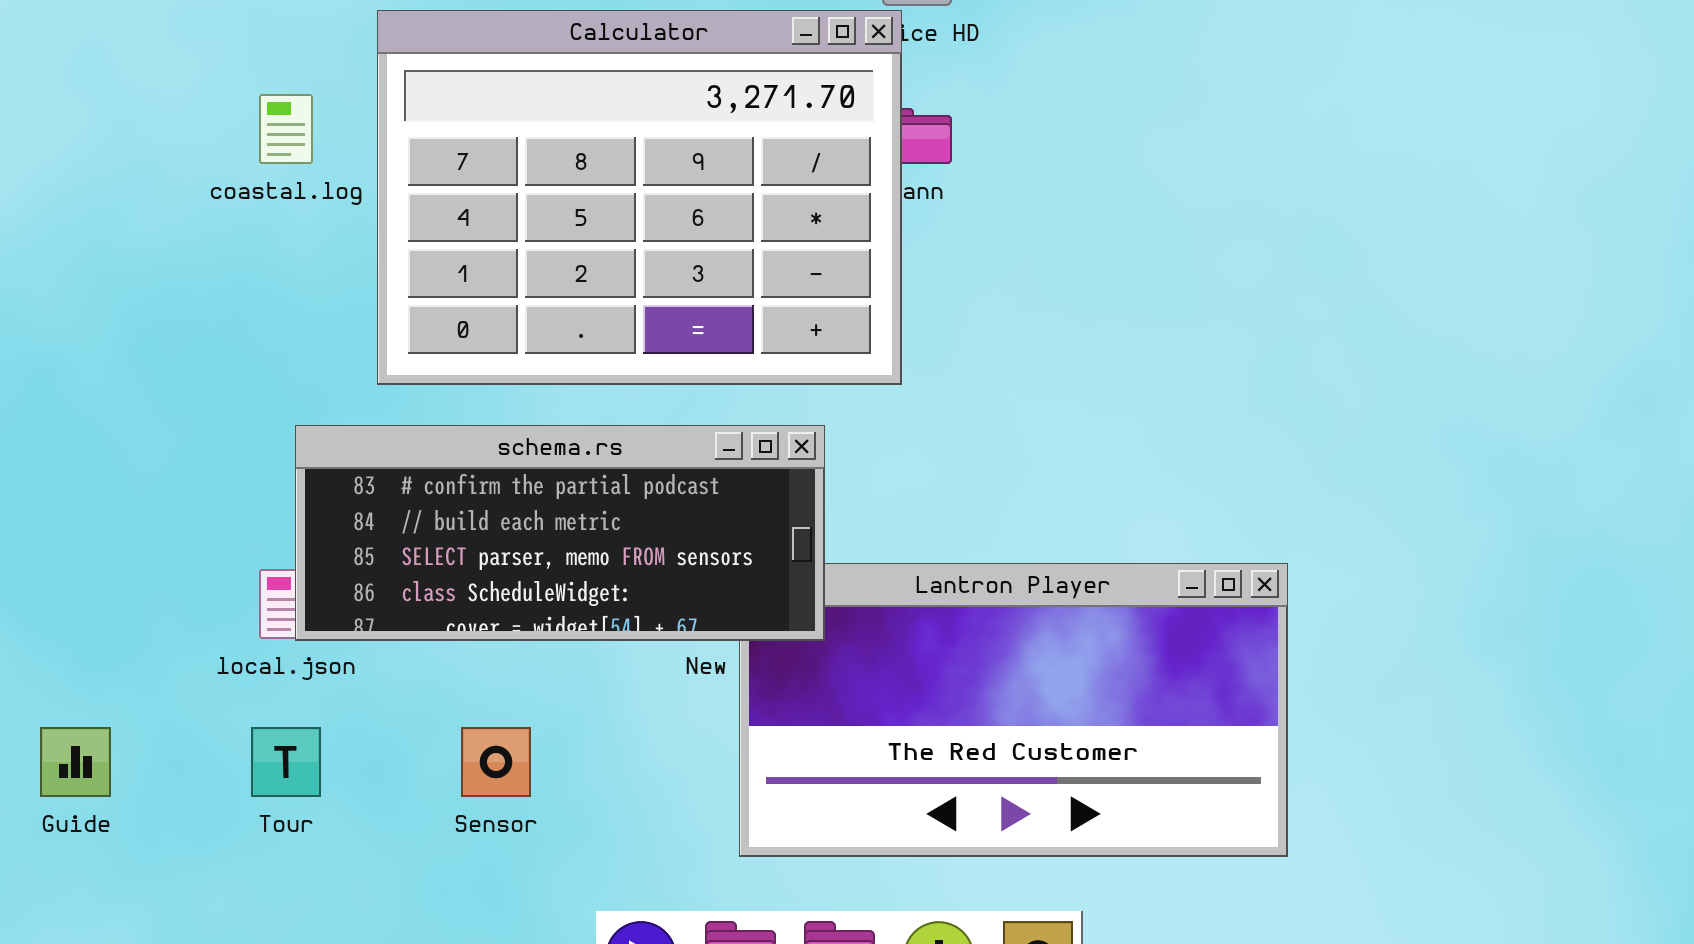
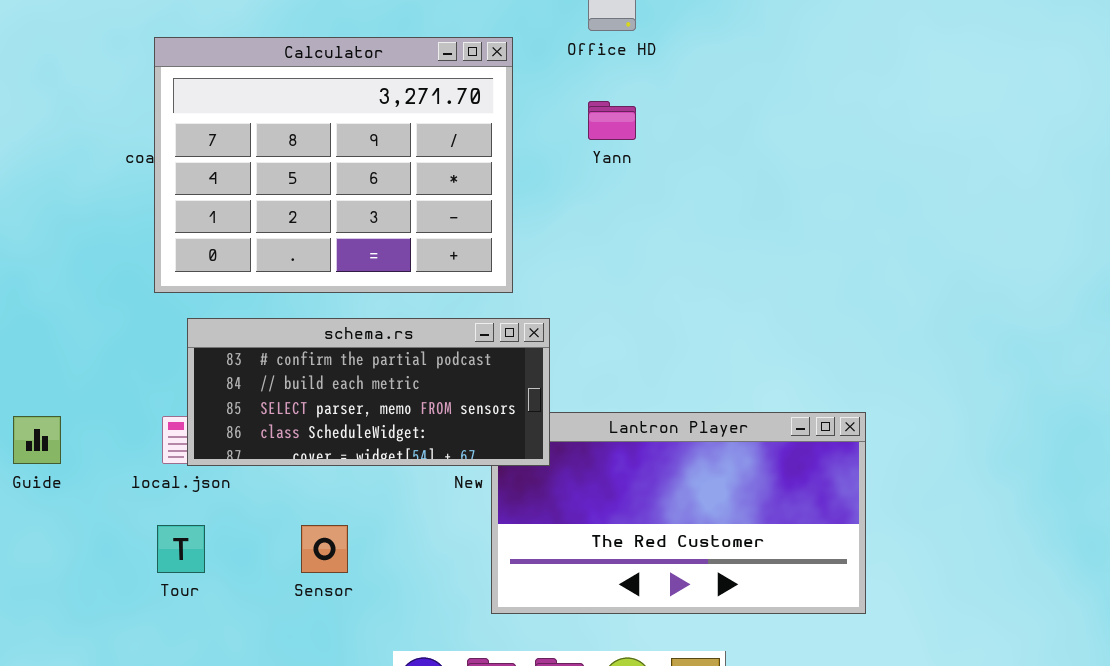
Calculator: [377,10,902,385] -> [154,37,513,293], moved
Guide: [40,727,111,797] -> [13,416,61,464], moved

